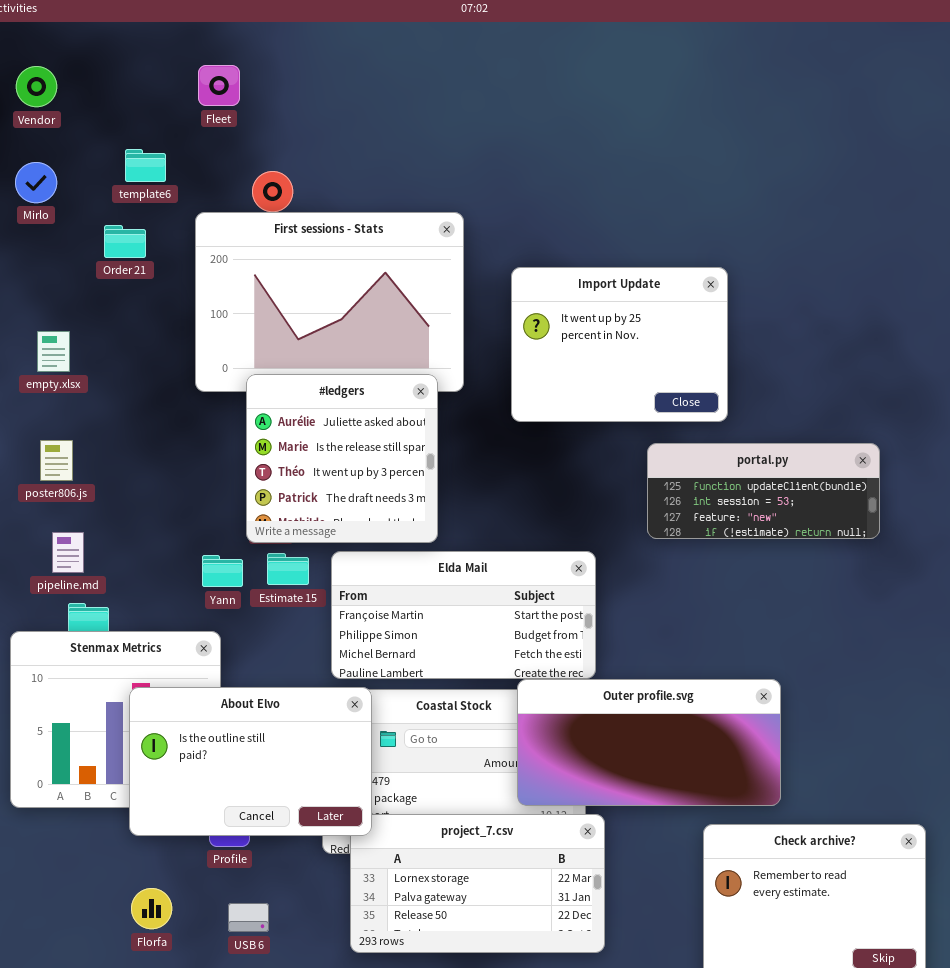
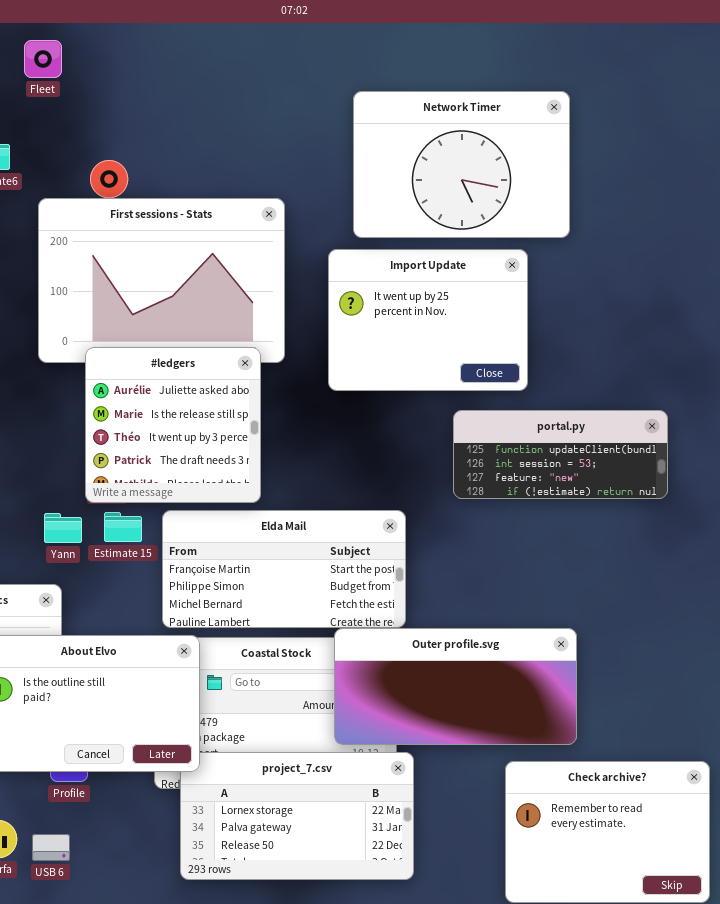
Fleet: [198,65,240,106] -> [24,40,62,78], moved
Network Timer: none -> [353,91,570,238], opened
USB 6: [228,903,269,932] -> [32,834,70,861], moved

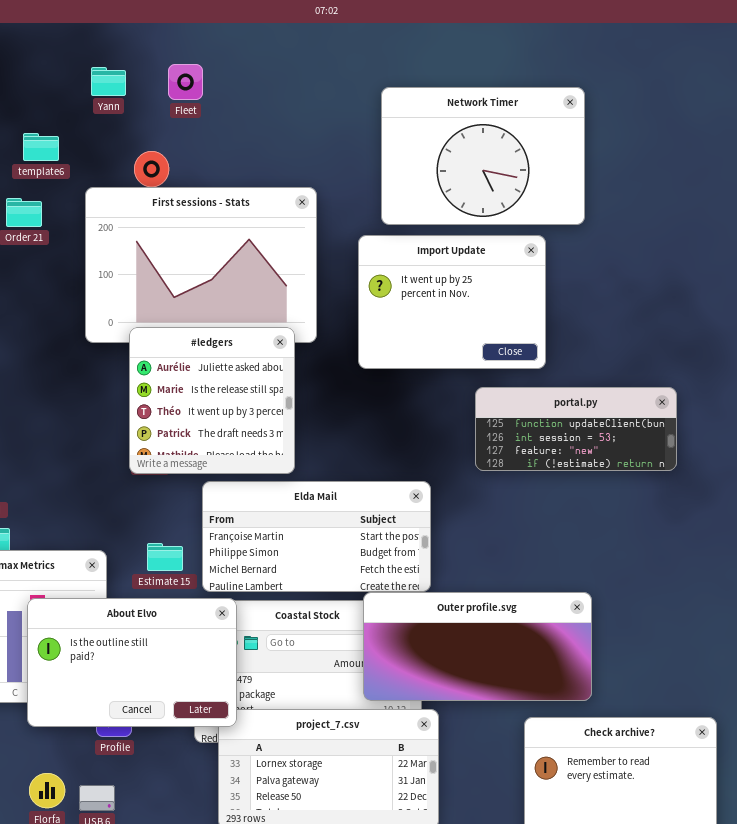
Fleet: [24,40,62,78] -> [168,64,203,100], moved
Estimate 15: [104,512,142,542] -> [147,543,183,571], moved
Yann: [44,513,82,543] -> [91,67,126,96], moved

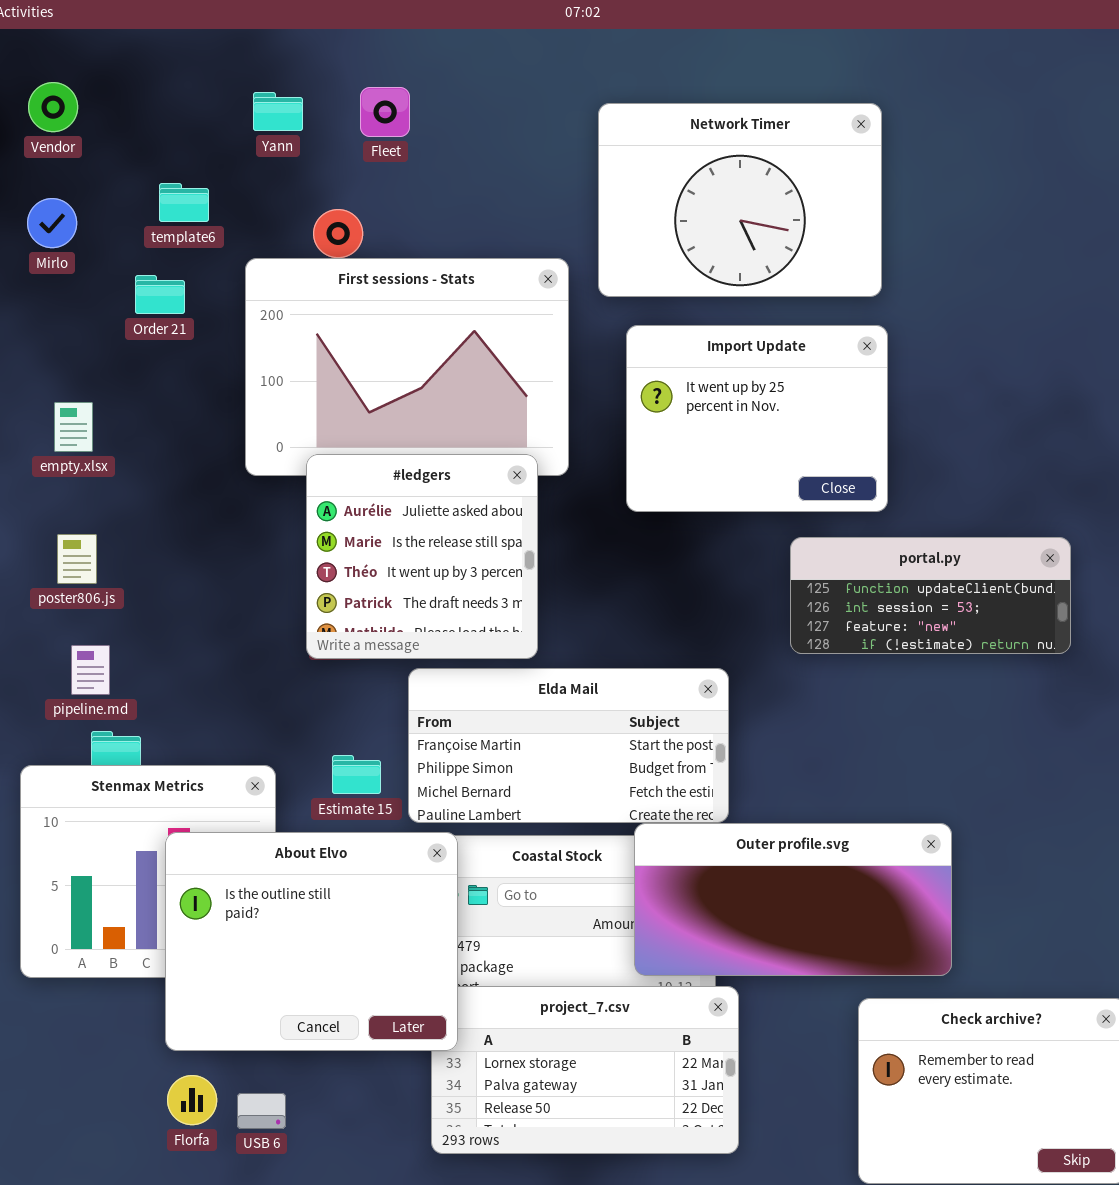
Network Timer: [381,87,585,225] -> [598,103,882,297], moved
About Elvo: [27,598,237,727] -> [165,832,458,1051], resized

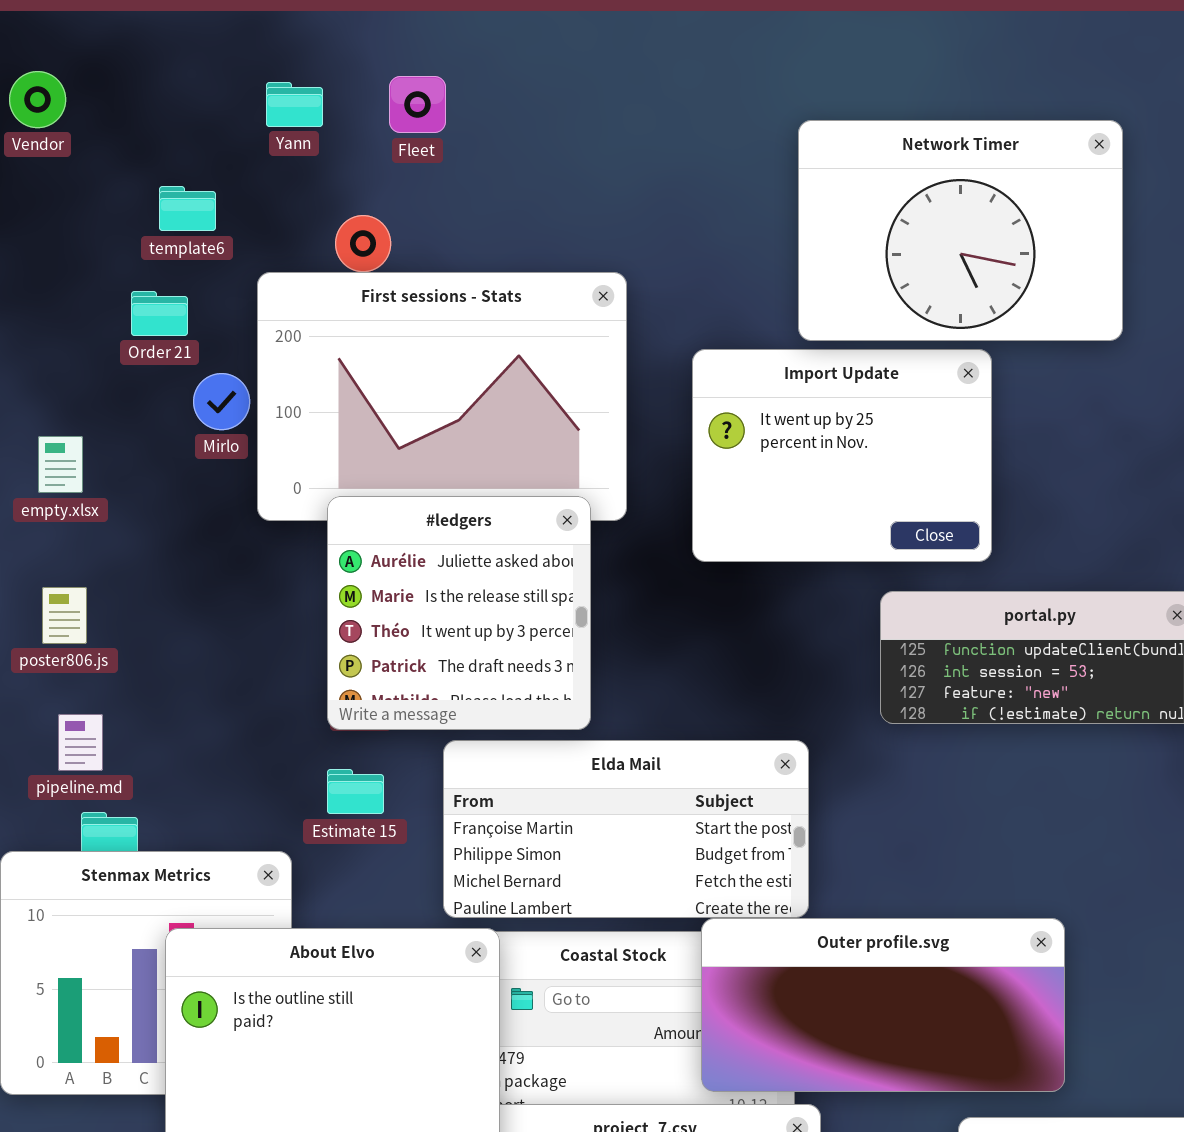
Network Timer: [598,103,882,297] -> [798,120,1123,341], moved
Mirlo: [27,198,77,248] -> [193,373,250,430], moved
Estimate 15: [332,755,381,794] -> [327,769,384,814], moved

